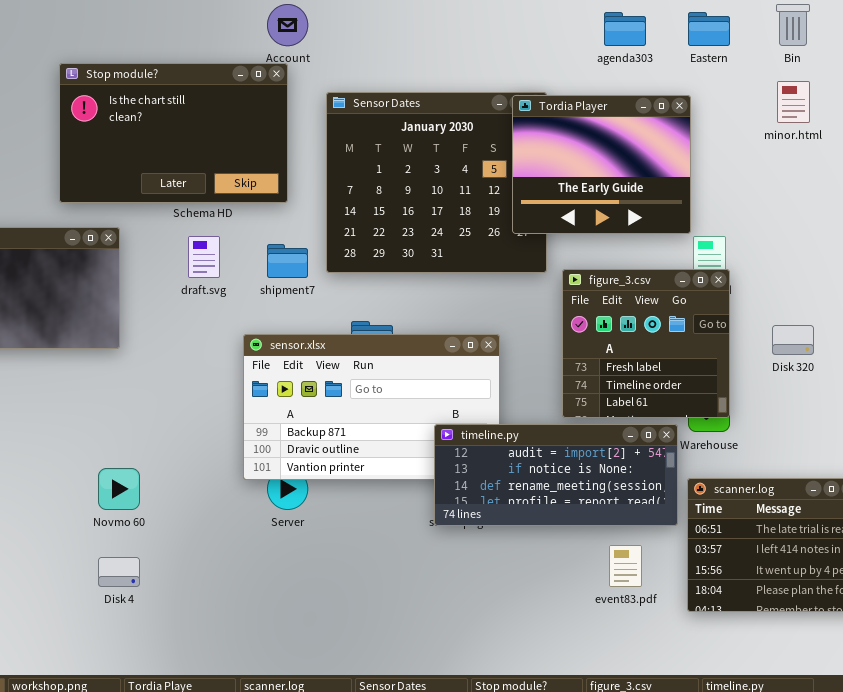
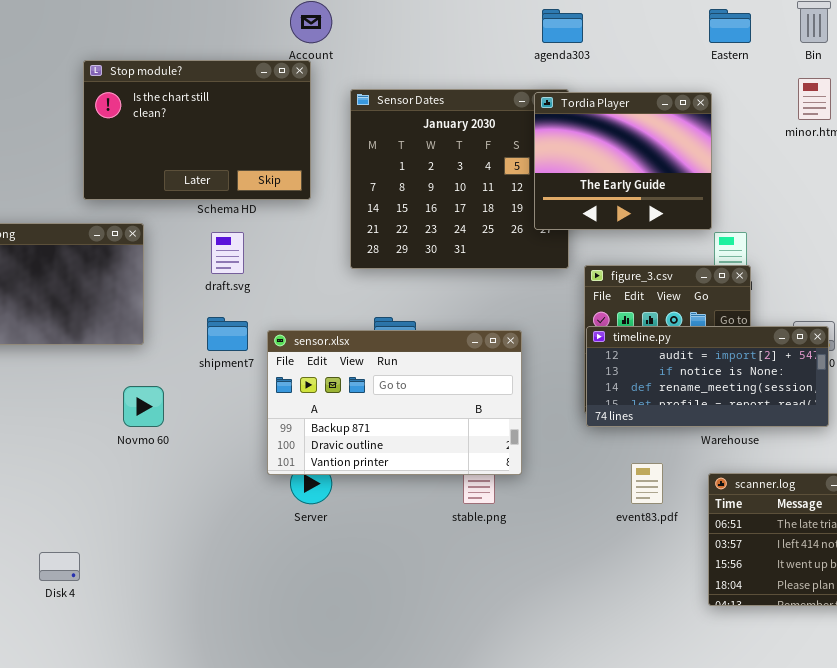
agenda303: [604,12,646,46] -> [542,9,583,43], moved
shipment7: [267,244,308,278] -> [207,317,248,351], moved
timeline.py: [434,424,678,526] -> [586,326,829,427], moved
Novmo 60: [98,468,140,510] -> [123,386,164,427], moved
event83.pdf: [609,545,642,587] -> [631,463,663,504], moved
Disk 4: [98,557,140,587] -> [39,552,80,581], moved

